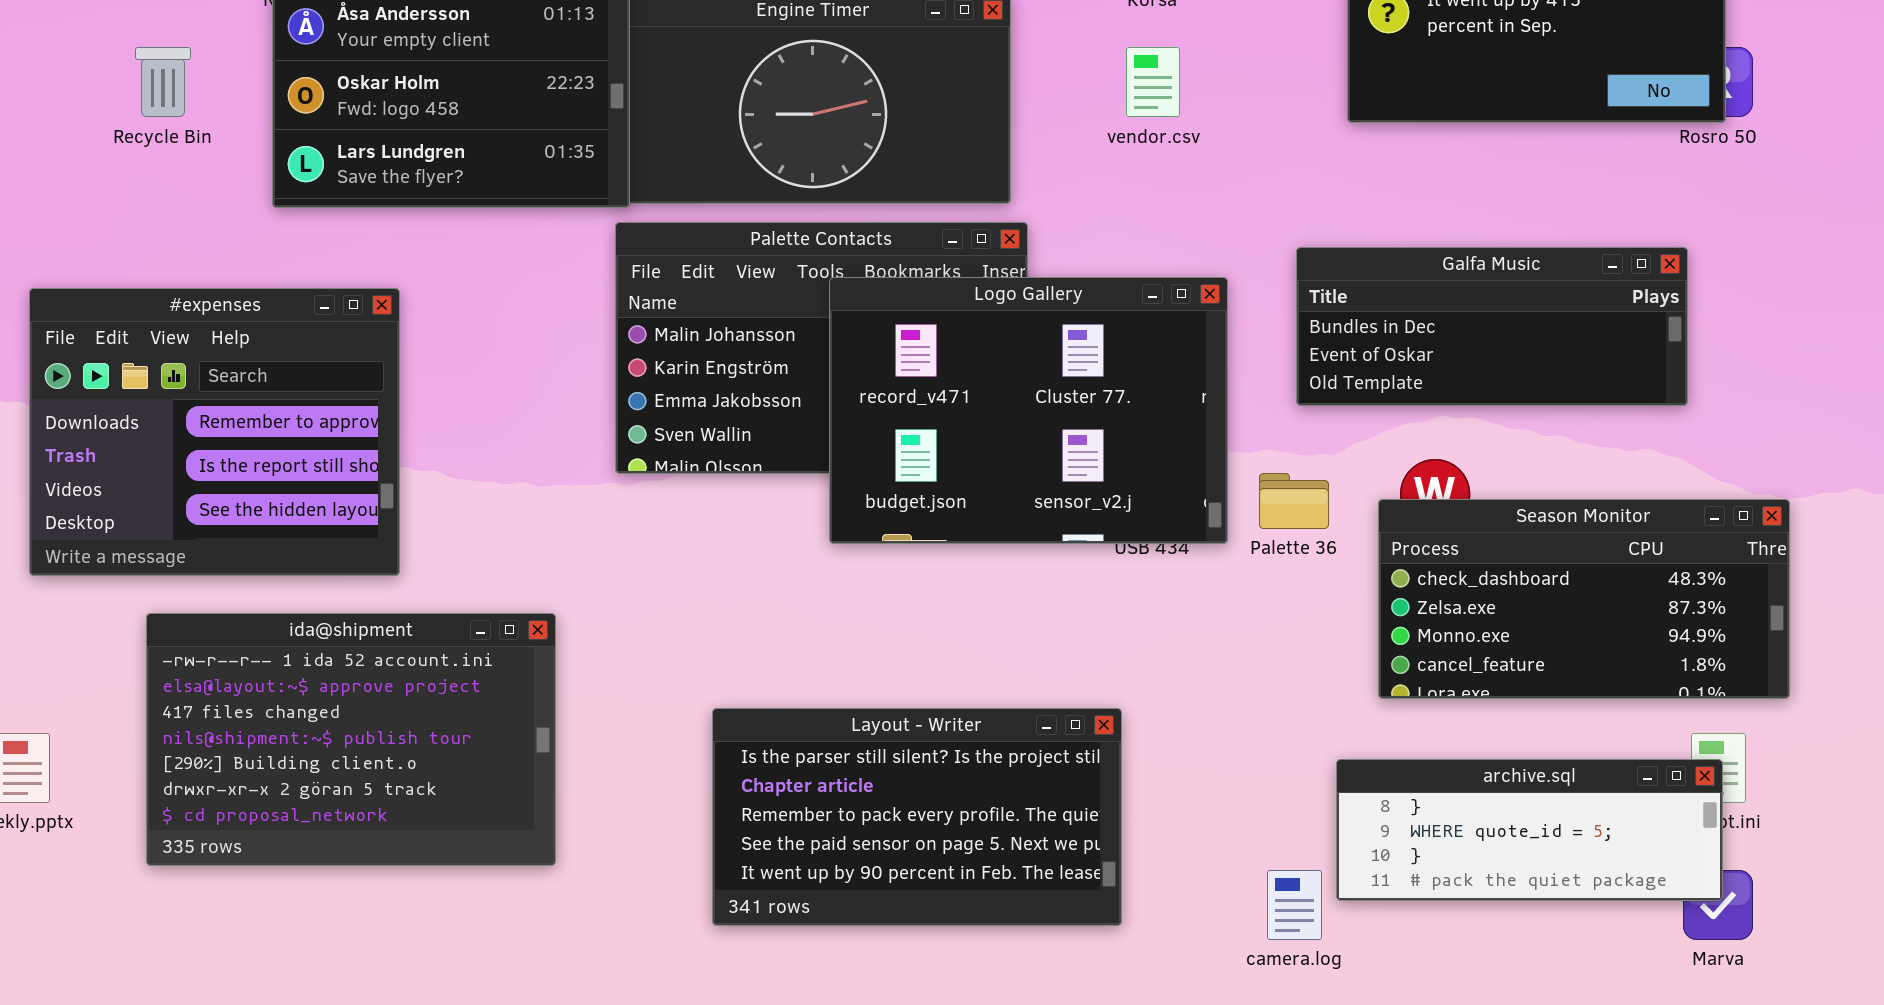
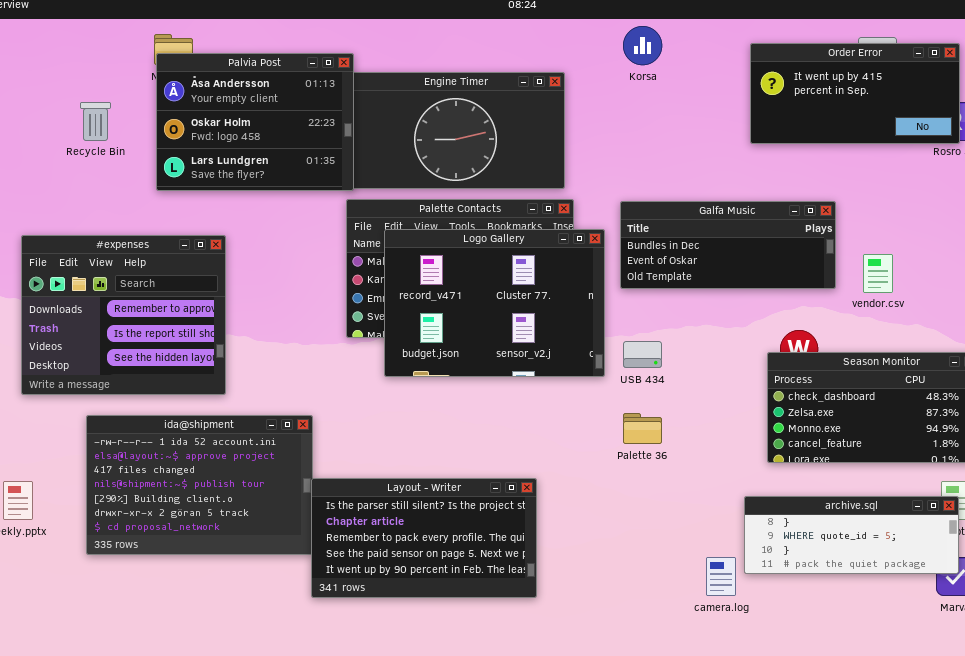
vendor.csv: [1126,47,1180,117] -> [863,254,893,293], moved
Galfa Music: [1296,247,1688,406] -> [620,201,836,289], moved
Logo Gallery: [829,277,1228,544] -> [384,229,605,377], moved
Palette 36: [1259,473,1329,529] -> [623,413,662,444], moved
Layout - Writer: [712,708,1122,926] -> [311,478,537,598], moved

